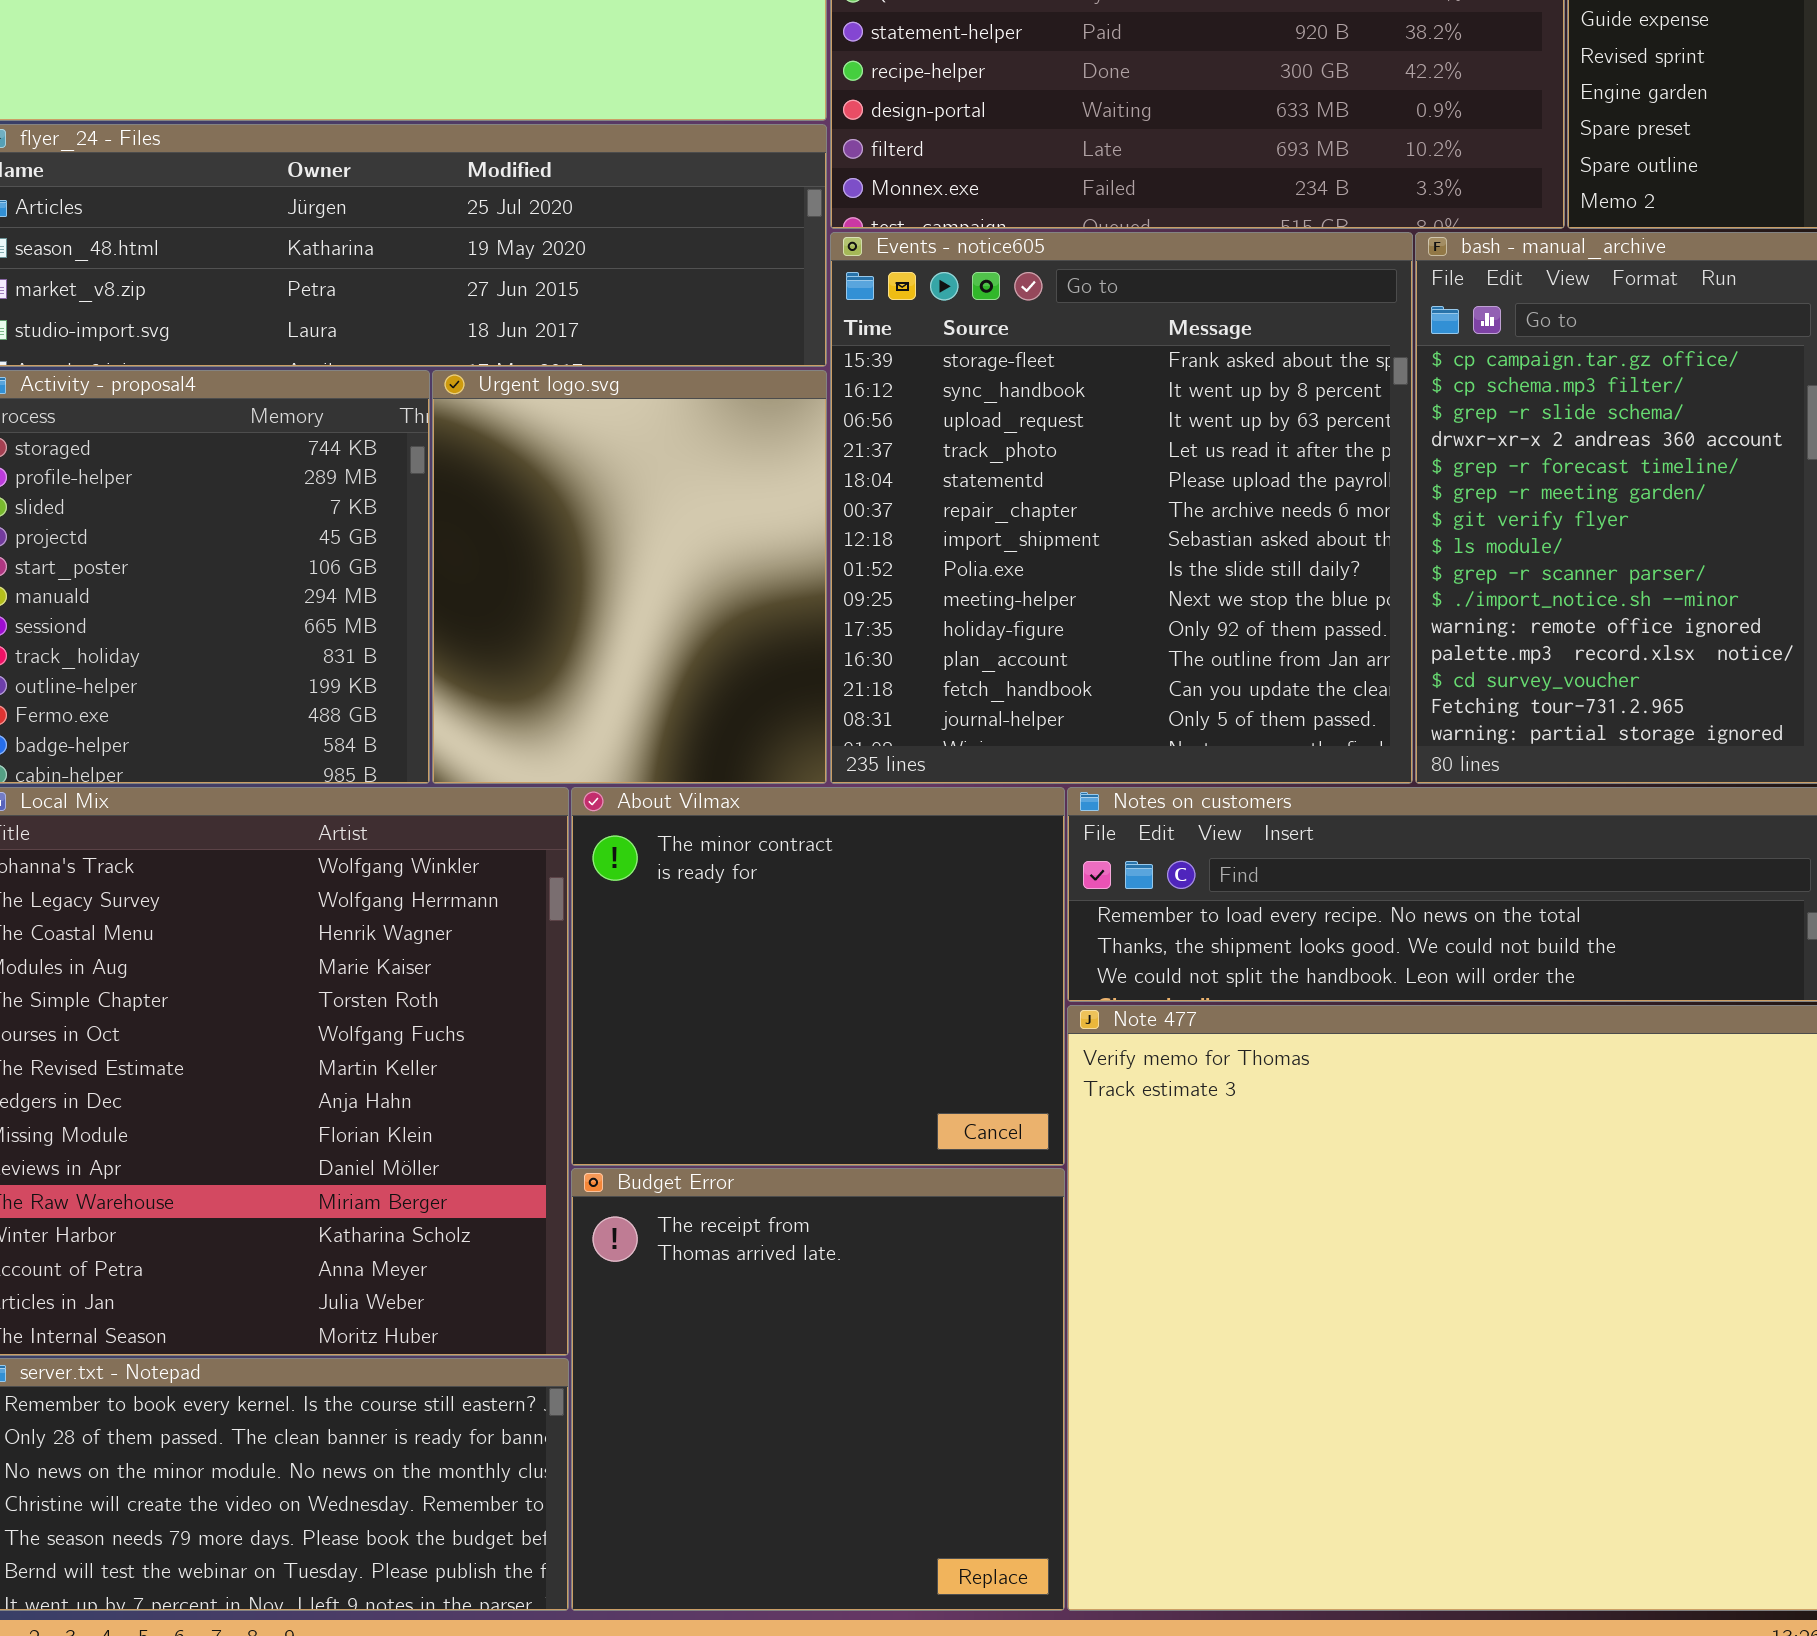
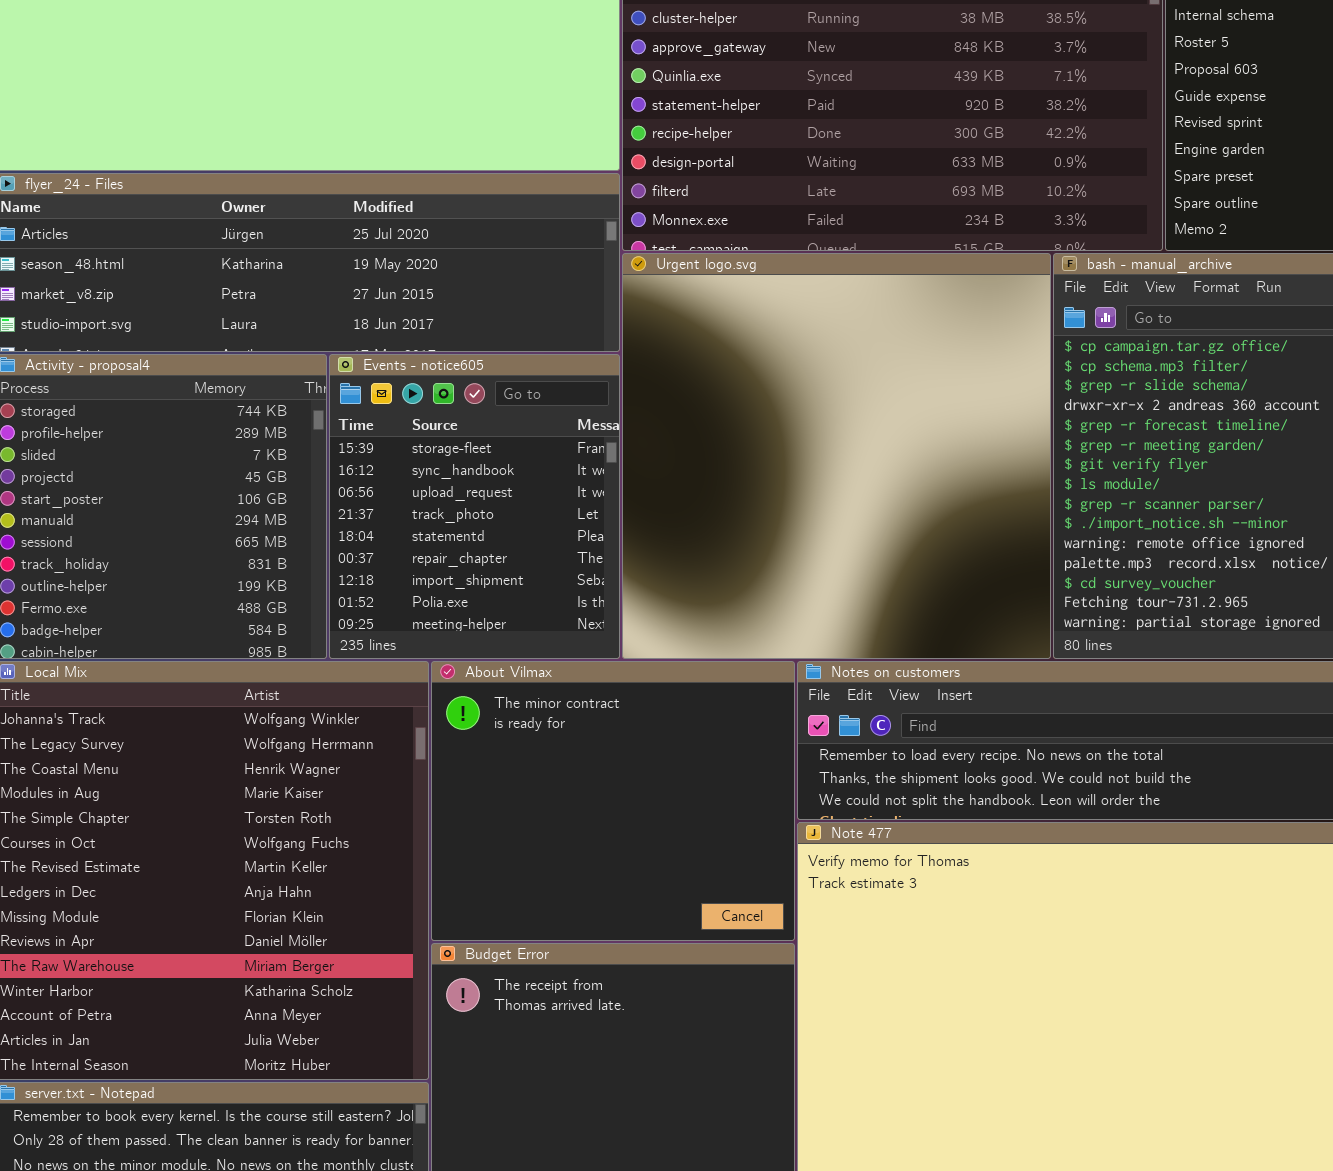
Events - notice605: [830,232,1413,784] -> [329,354,620,659], moved, resized
Urgent logo.svg: [432,370,827,784] -> [622,253,1051,659], moved, resized

